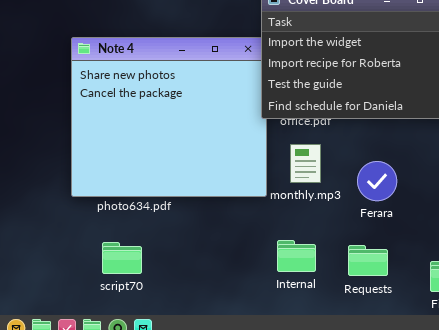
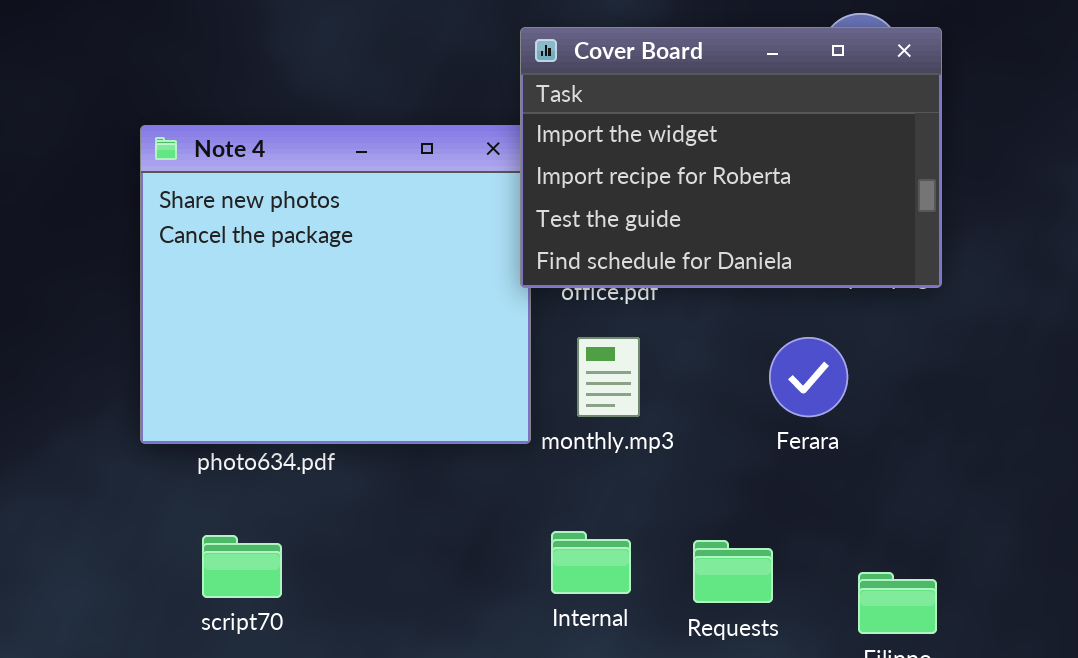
Ferara: [357,161,397,201] -> [769,337,848,417], moved

